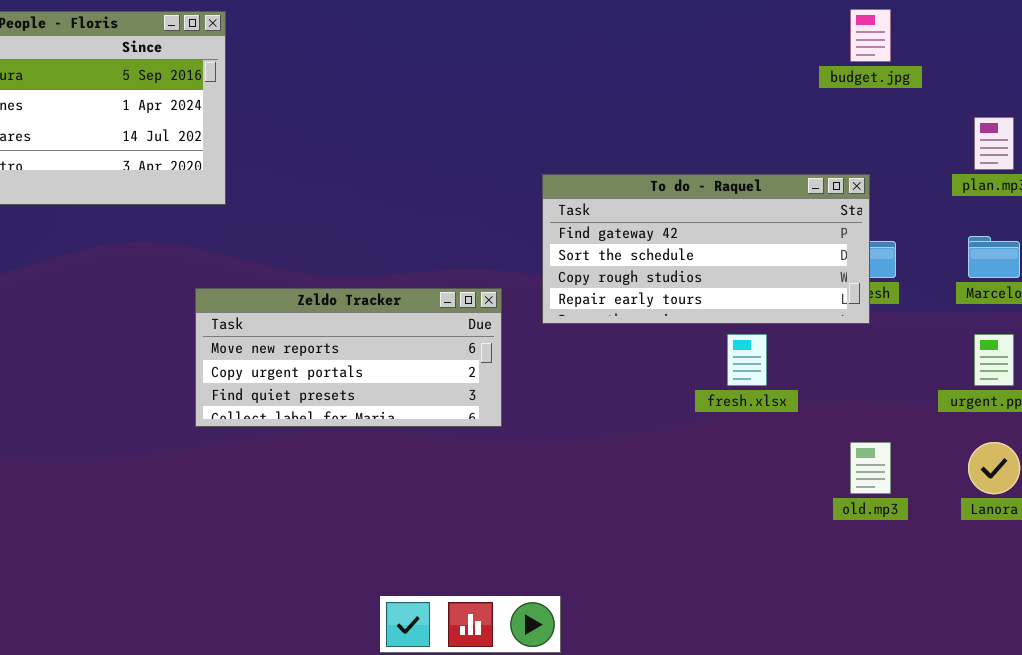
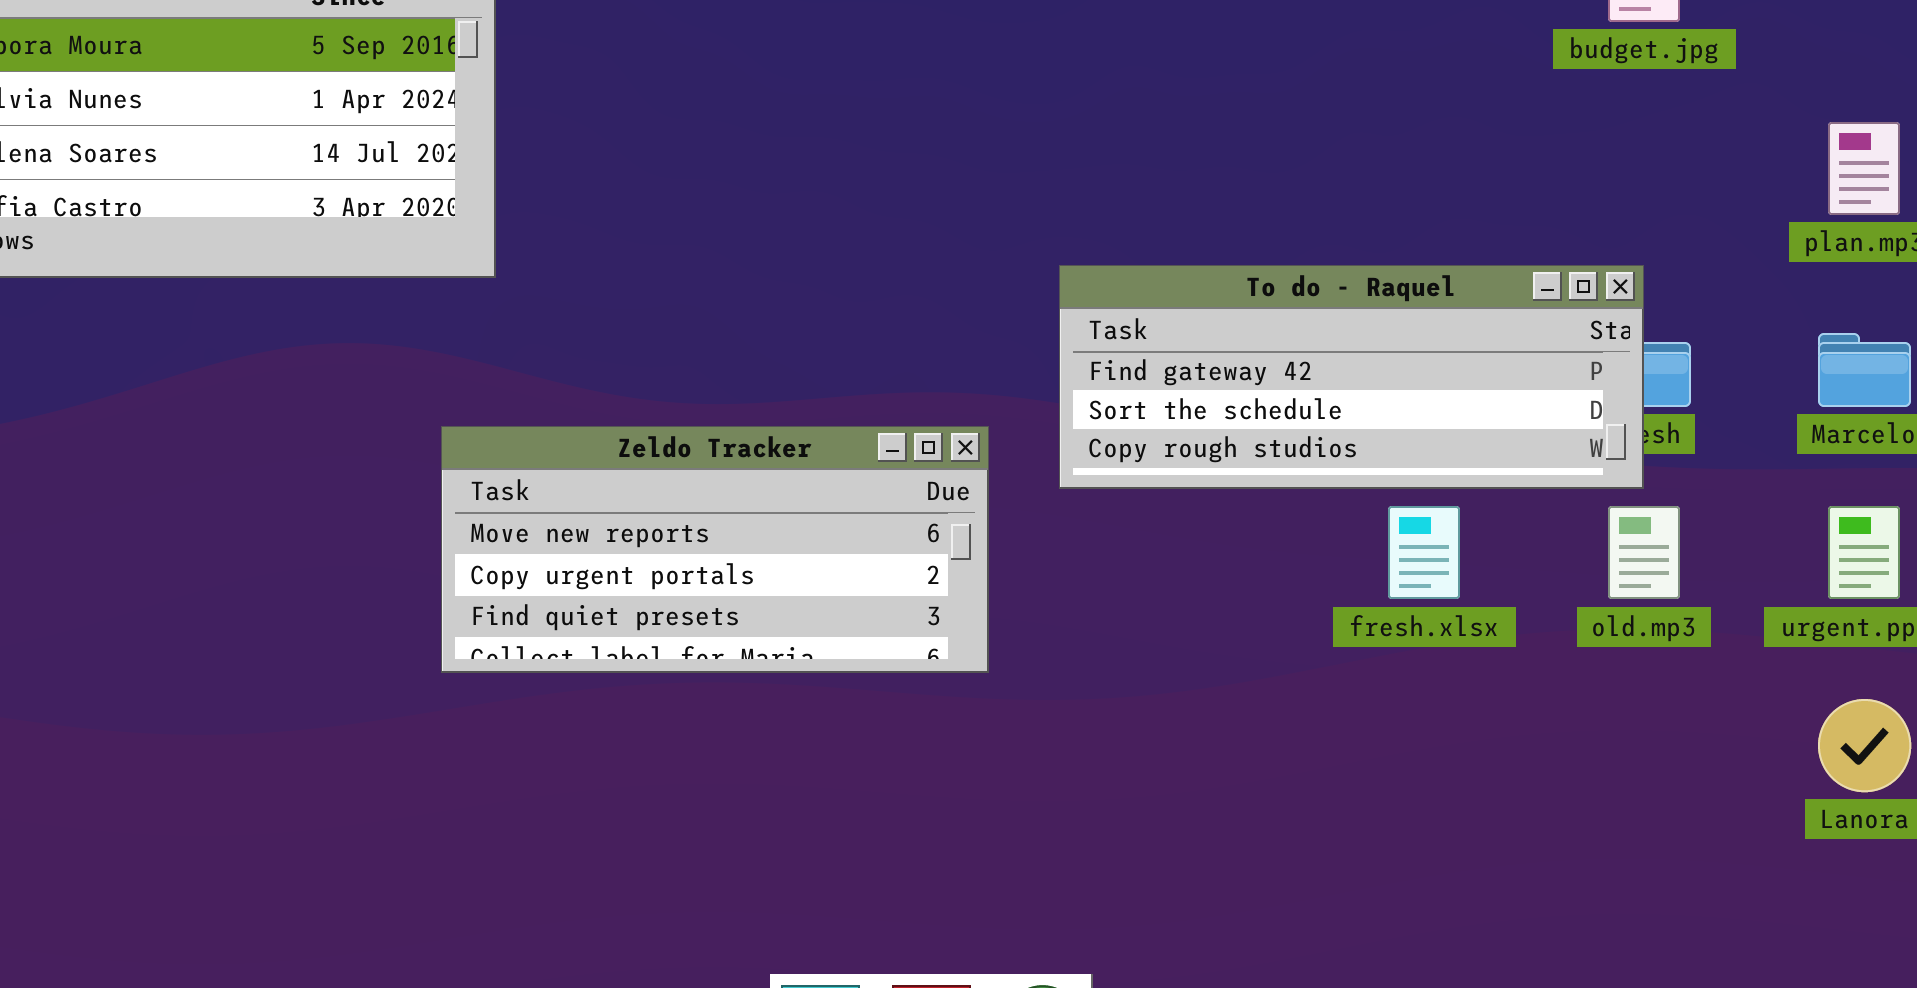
To do - Raquel: [542,174,870,324] -> [1059,265,1644,489], resized
old.mp3: [850,442,891,494] -> [1608,506,1680,599], moved

